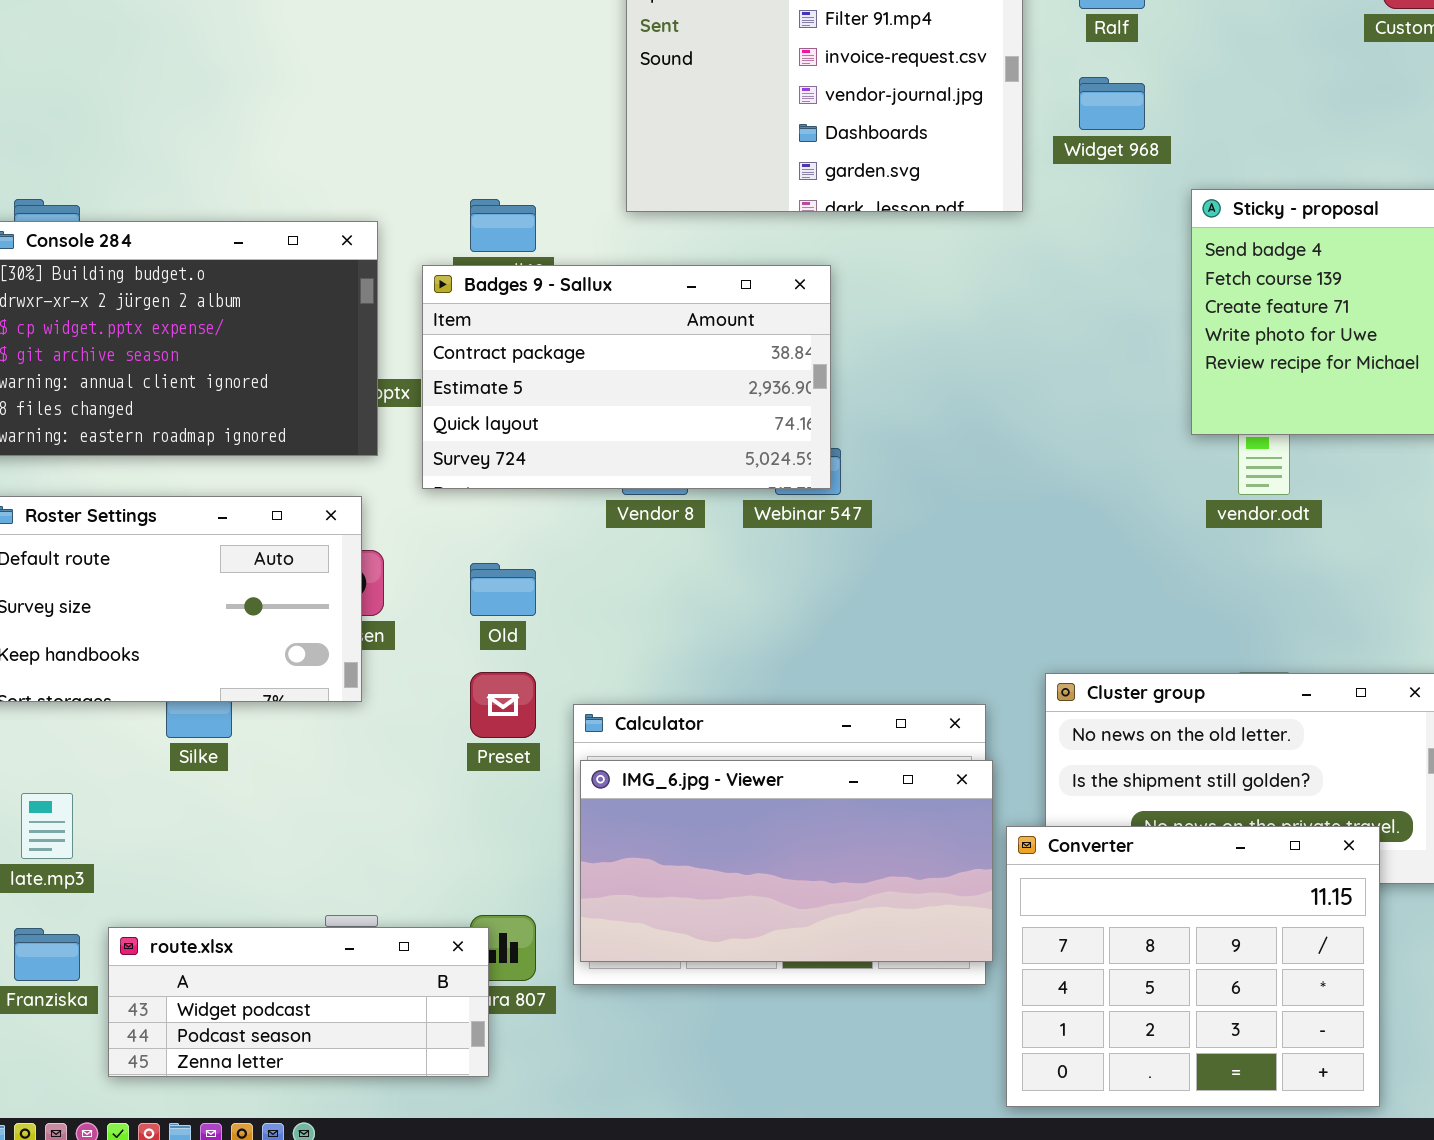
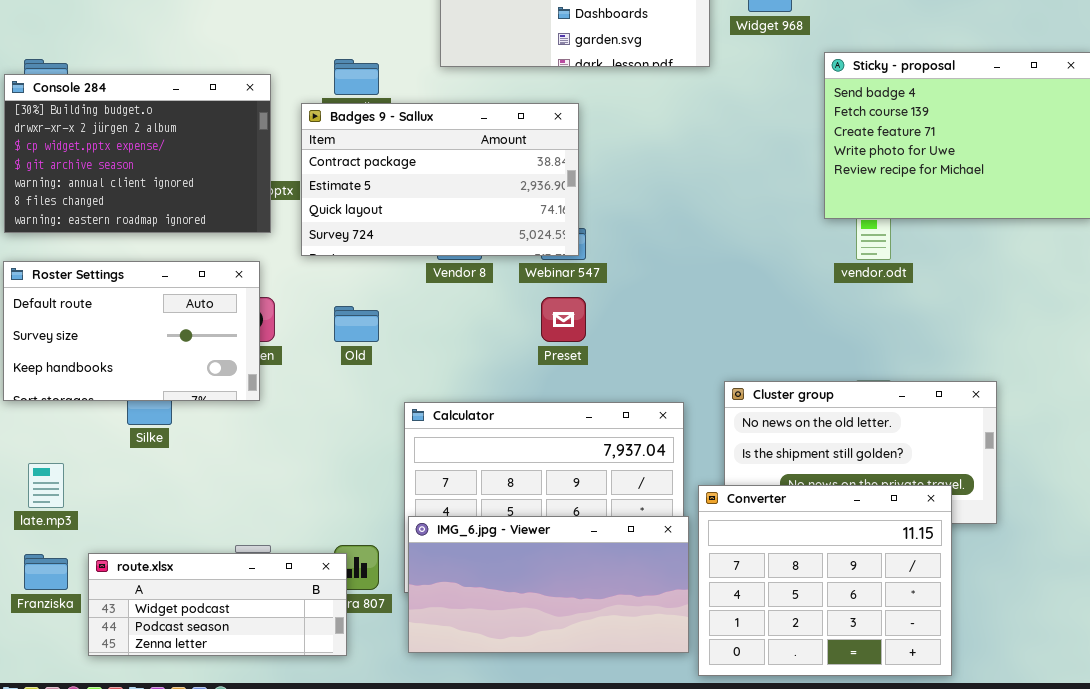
Preset: [470,672,536,738] -> [541,297,586,342], moved
IMG_6.jpg - Viewer: [580,760,993,962] -> [408,516,689,653], moved

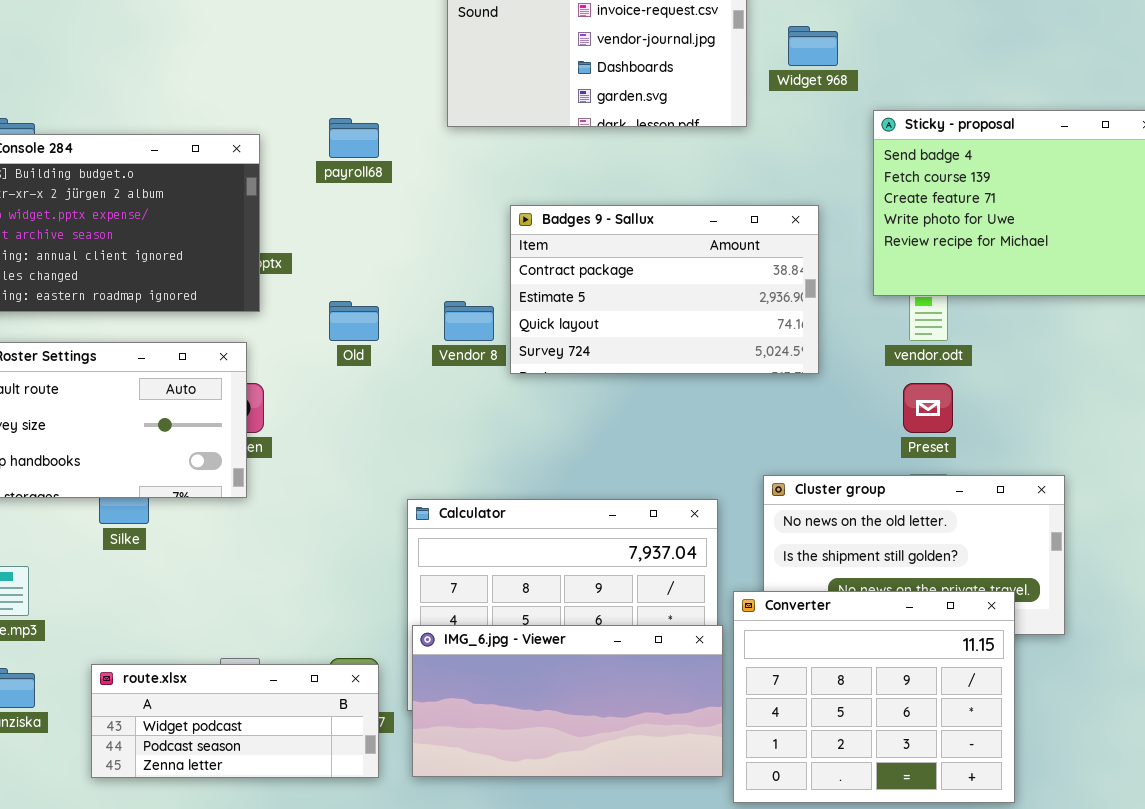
Badges 9 - Sallux: [301,103,579,256] -> [510,205,819,374], moved
Preset: [541,297,586,342] -> [903,383,953,433], moved
Old: [334,306,379,342] -> [329,301,379,341], moved
route.xlsx: [88,553,347,656] -> [91,664,379,778], moved

